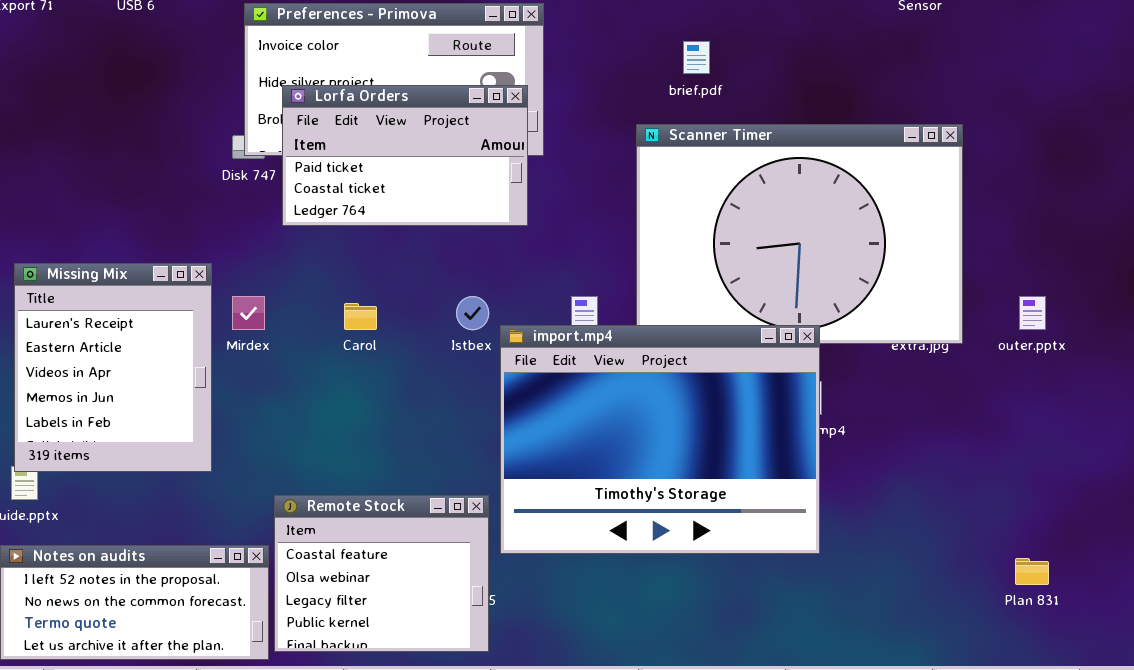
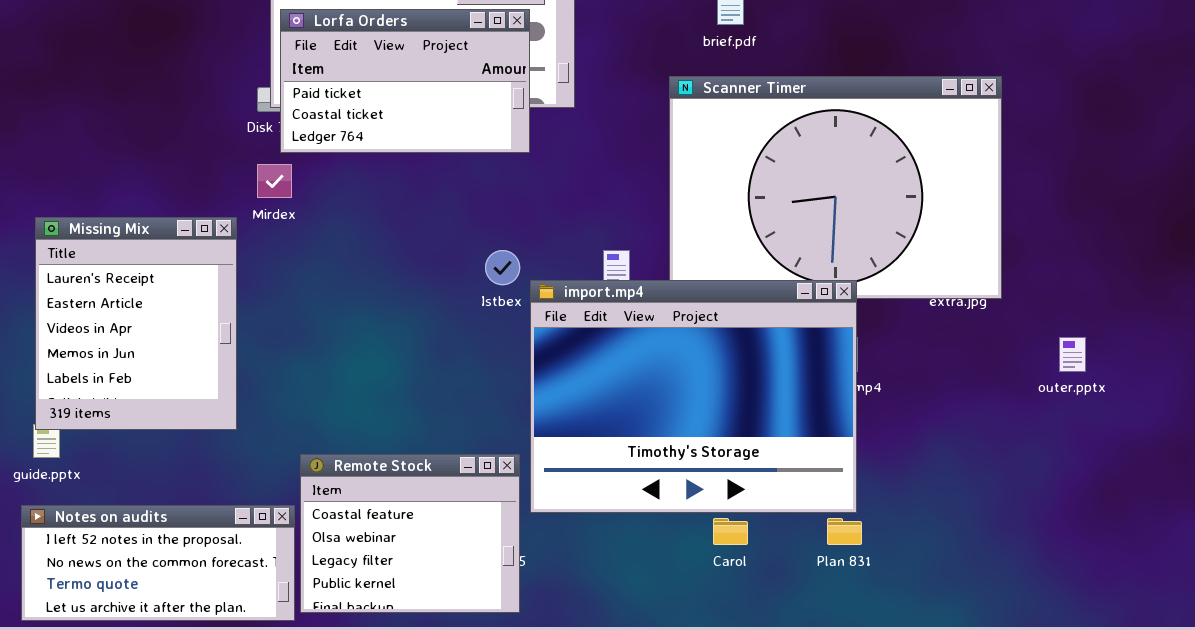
Lorfa Orders: [282,85,528,226] -> [280,9,530,153], moved
Mirdex: [232,296,265,330] -> [257,164,292,198], moved
outer.pptx: [1019,296,1046,330] -> [1059,337,1086,372], moved
Carol: [344,303,377,330] -> [713,518,748,545], moved
Plan 831: [1015,558,1049,585] -> [827,518,862,545], moved

